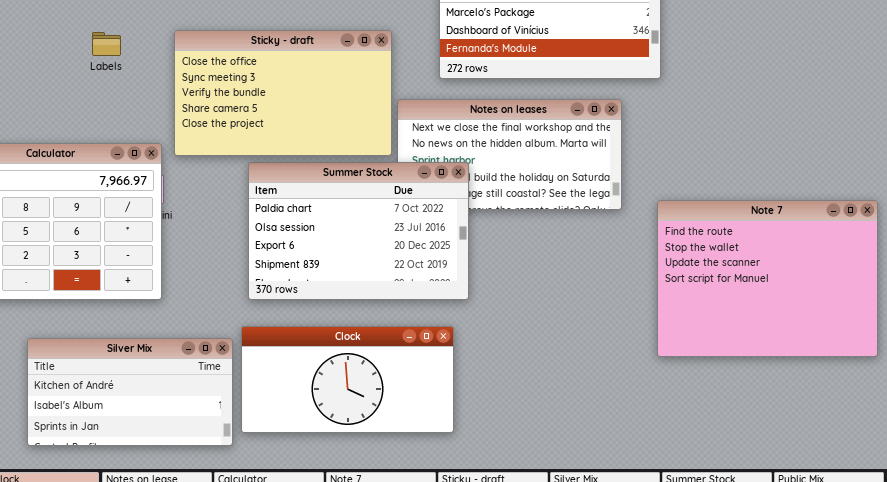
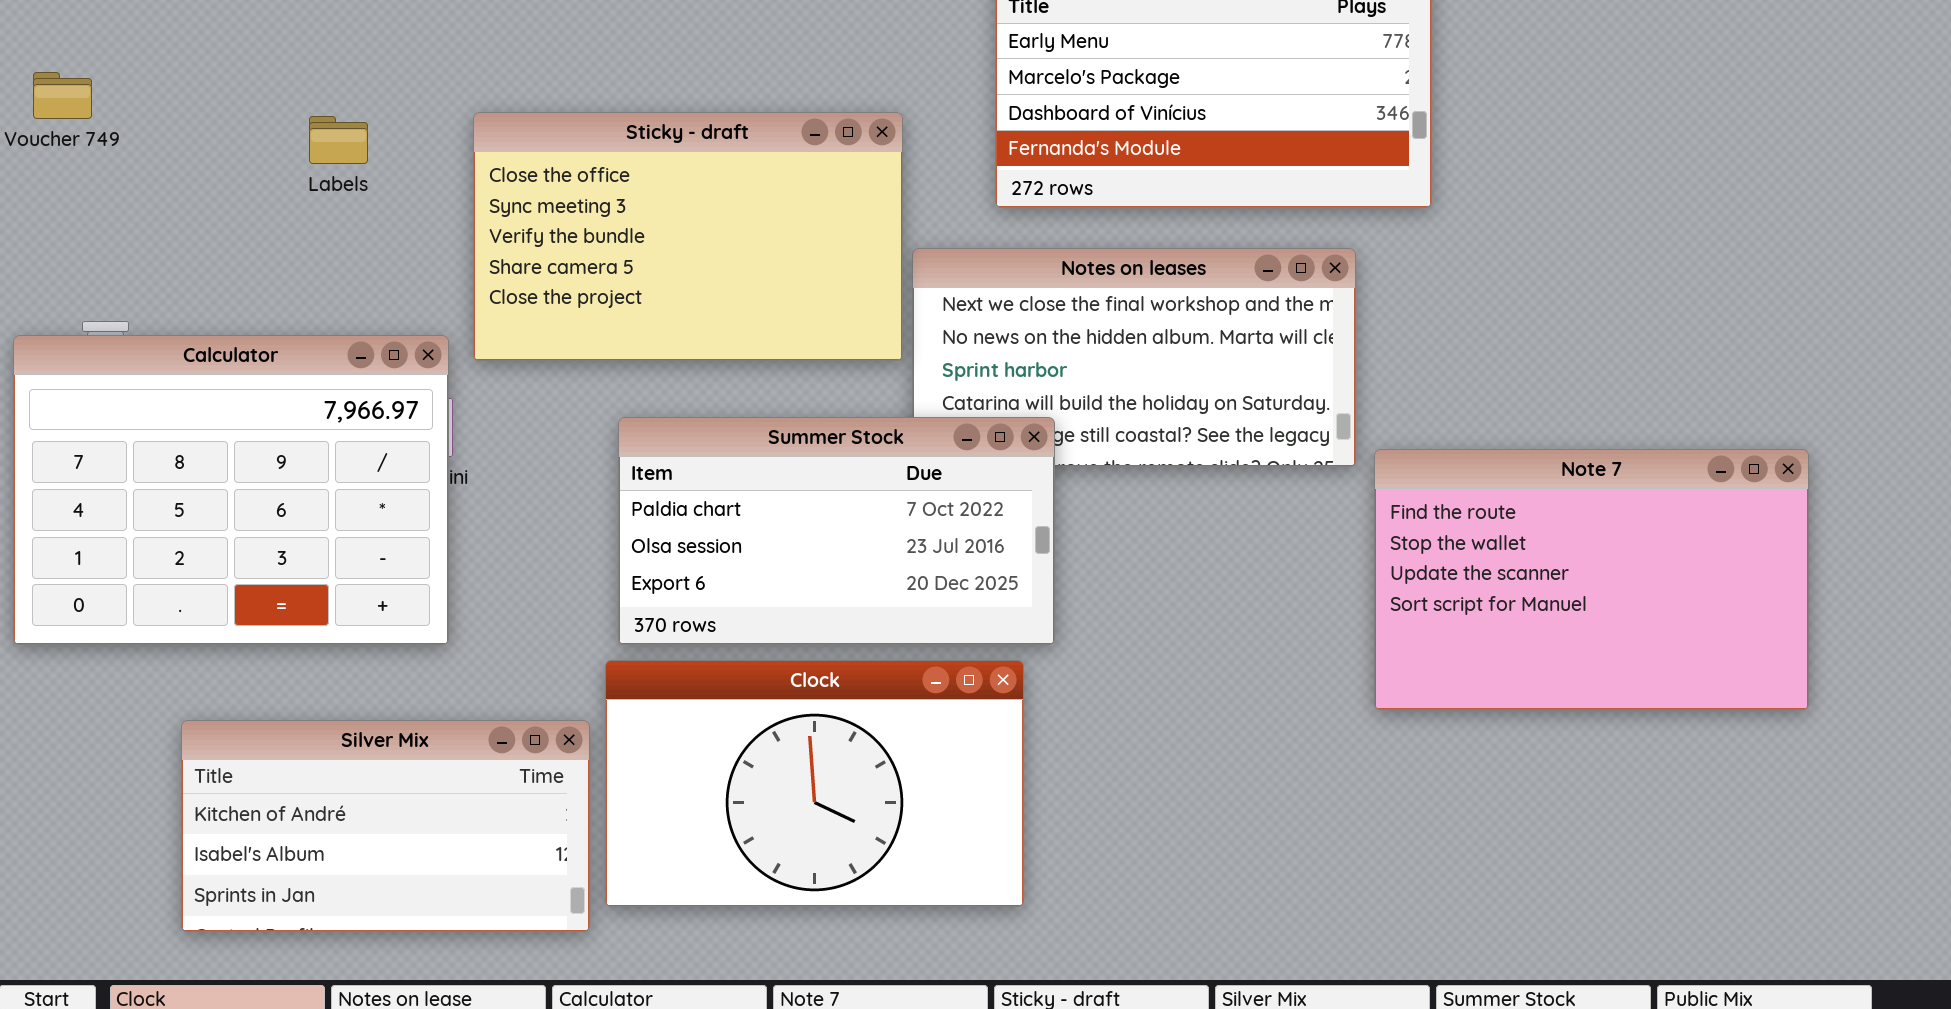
Summer Stock: [248,162,469,300] -> [618,417,1055,645], resized
Note 7: [657,200,878,357] -> [1374,449,1809,710], moved, resized
Clock: [241,326,454,433] -> [605,660,1024,907], resized

